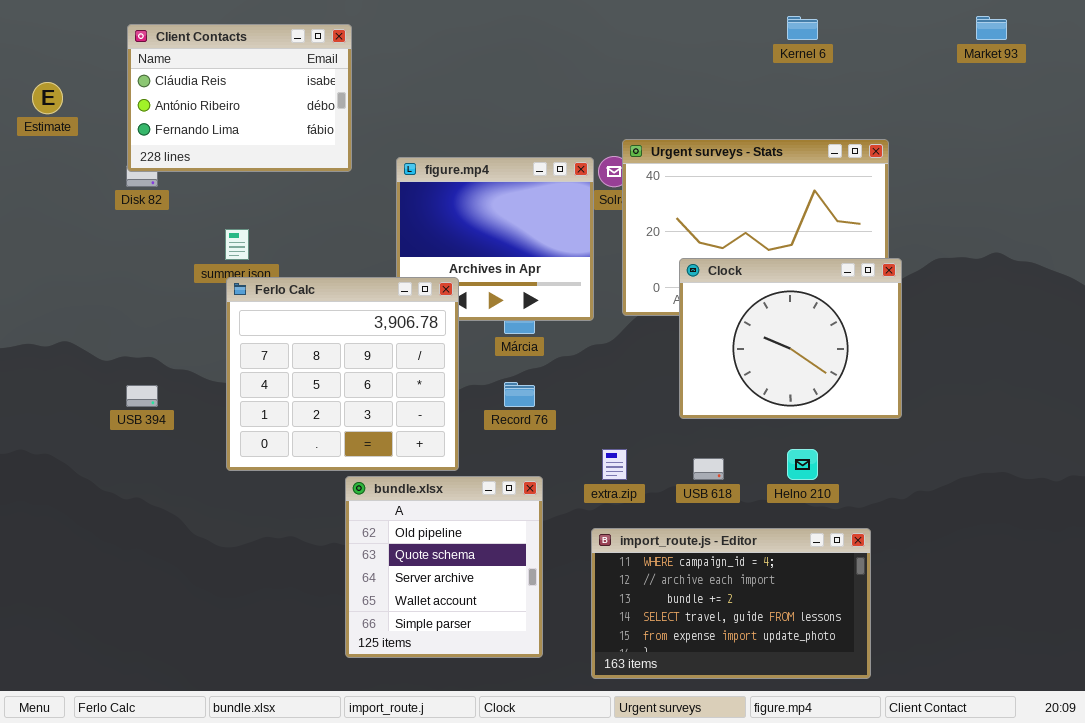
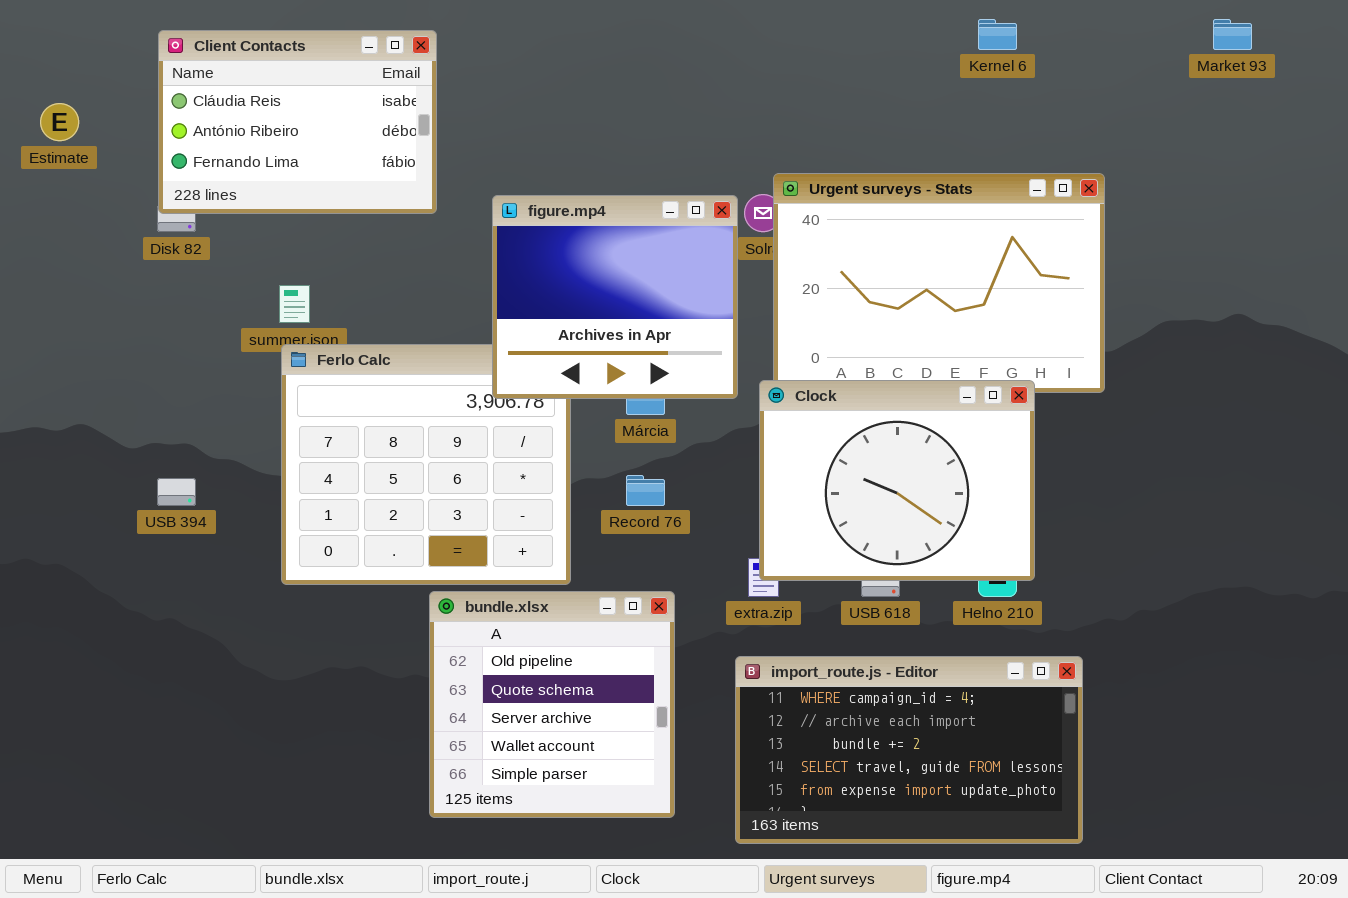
figure.mp4: [396,157,594,321] -> [492,195,738,399], raised
Clock: [679,258,902,419] -> [759,380,1035,581], moved

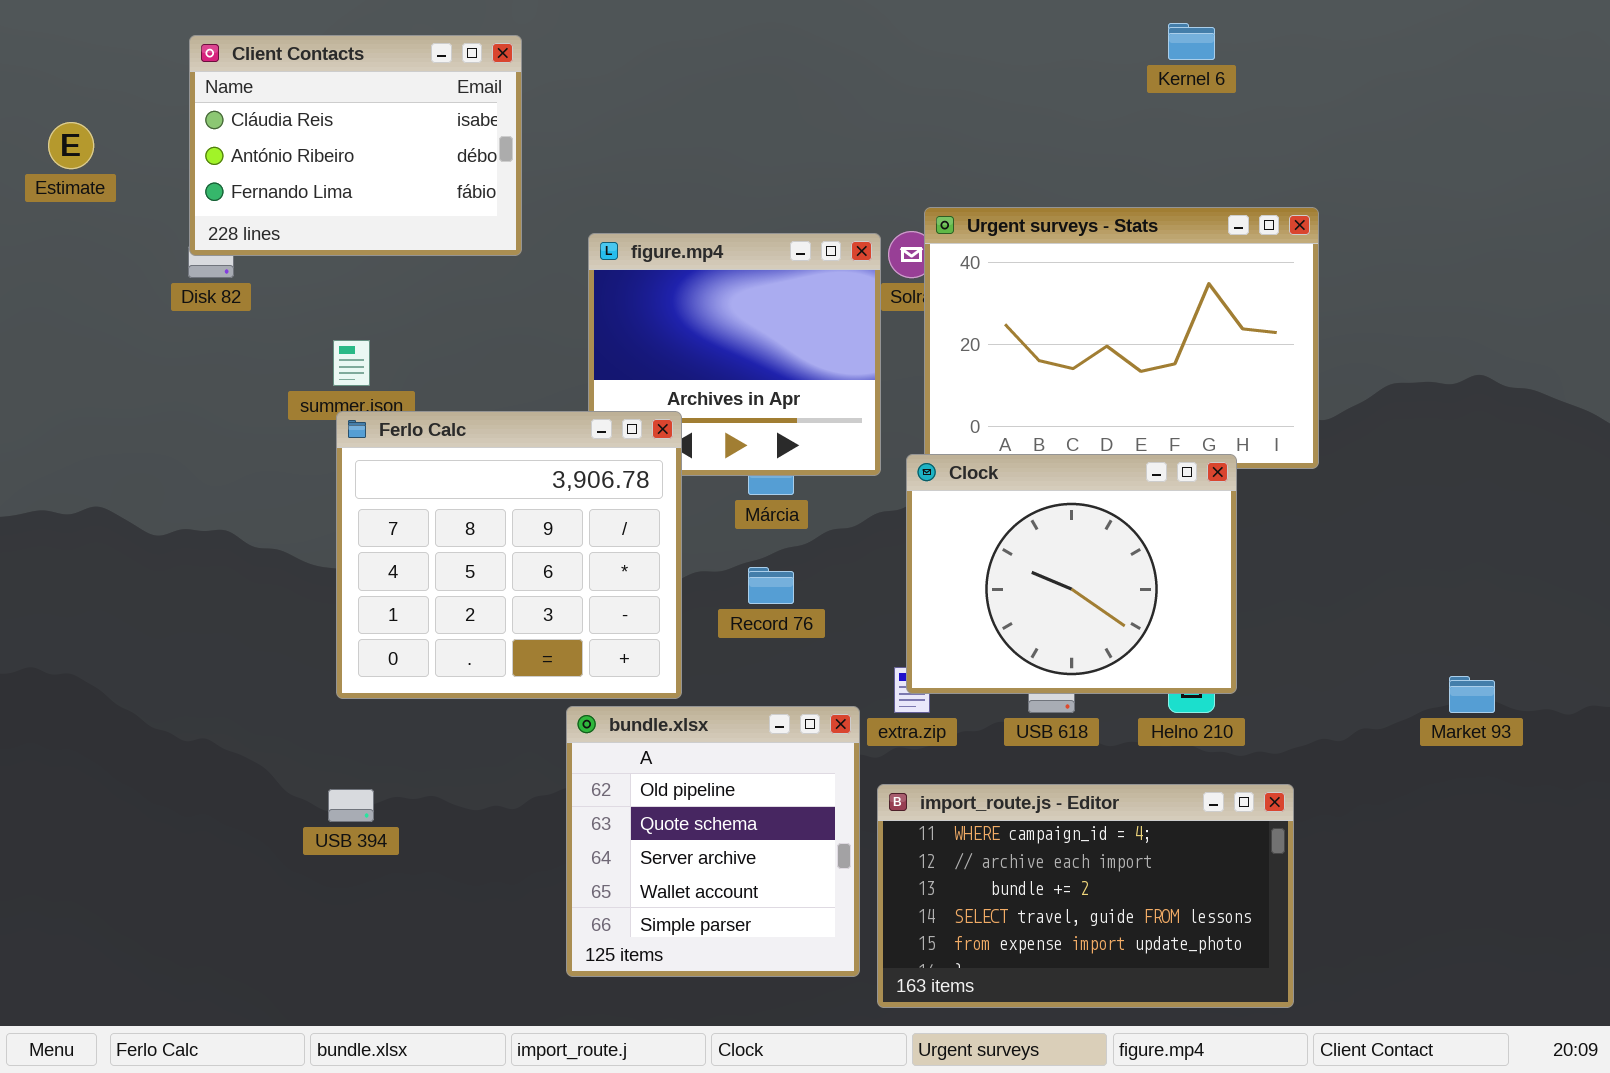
Market 93: [1213,19,1252,50] -> [1449,676,1495,713], moved
Ferlo Calc: [281,344,571,585] -> [336,411,682,699], raised
USB 394: [157,478,196,506] -> [328,789,374,822], moved
bundle.xlsx: [429,591,675,818] -> [566,706,860,977], moved

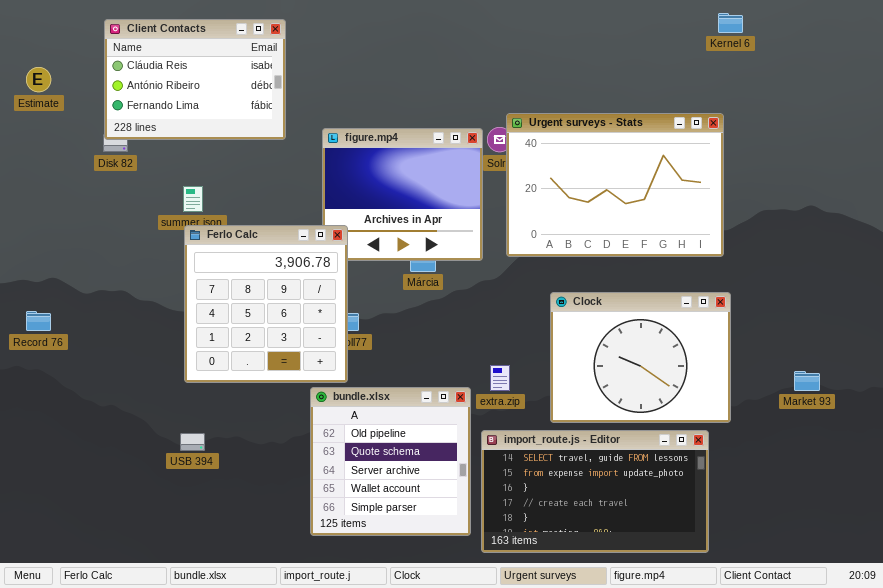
Kernel 6: [1168,23,1215,60] -> [718,13,743,33], moved
Ferlo Calc: [336,411,682,699] -> [184,225,348,383], resized
Clock: [906,454,1237,694] -> [550,292,731,423], moved
Record 76: [748,567,794,604] -> [26,311,51,331], moved
import_route.js - Editor: [877,784,1294,1008] -> [481,430,709,553], scrolled down 3 rows

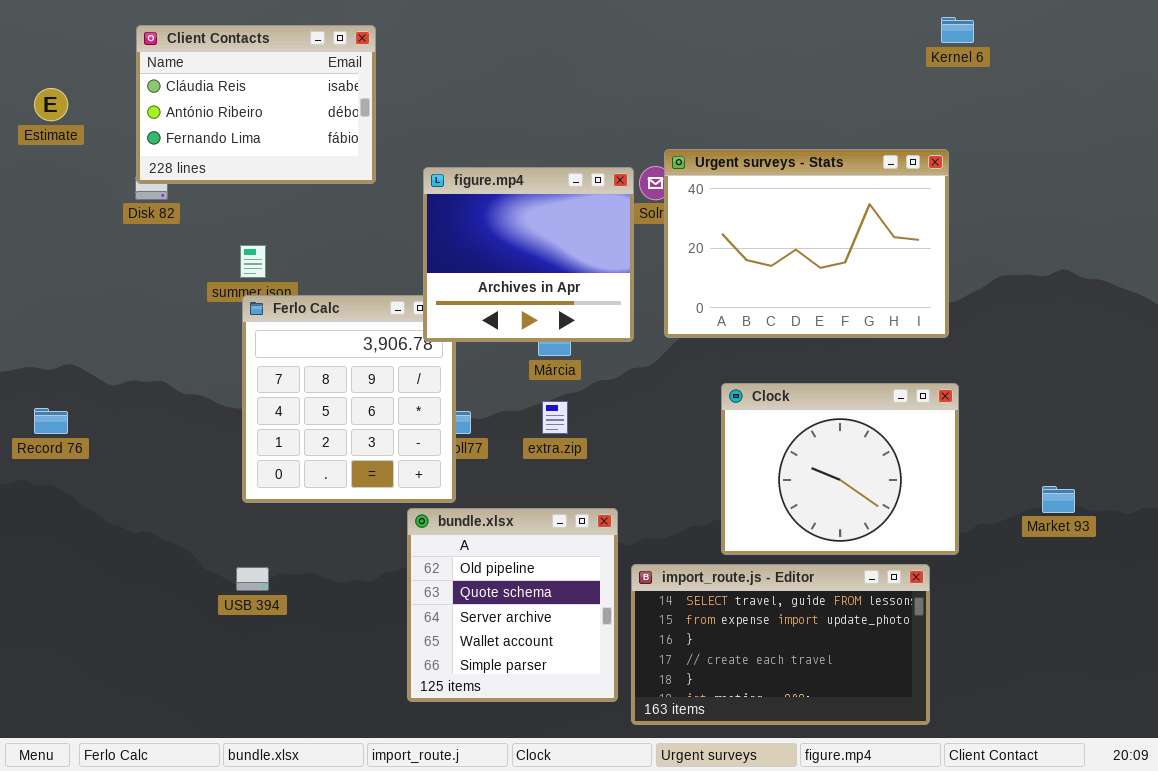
figure.mp4: [322,128,483,261] -> [423,167,634,342], raised
extra.zip: [490,365,510,391] -> [542,401,568,434], moved

